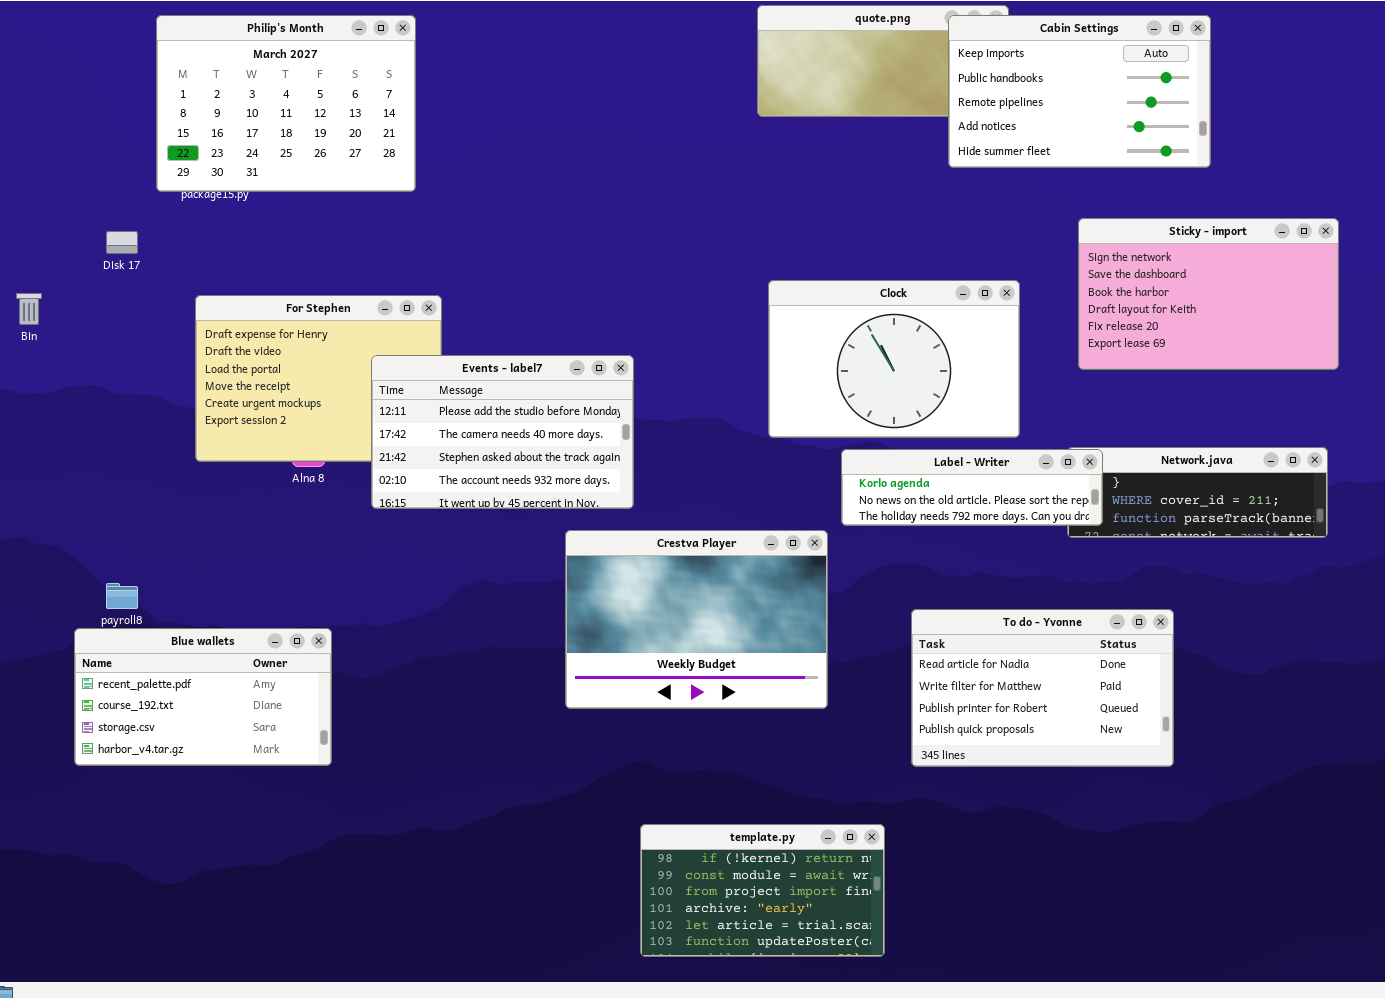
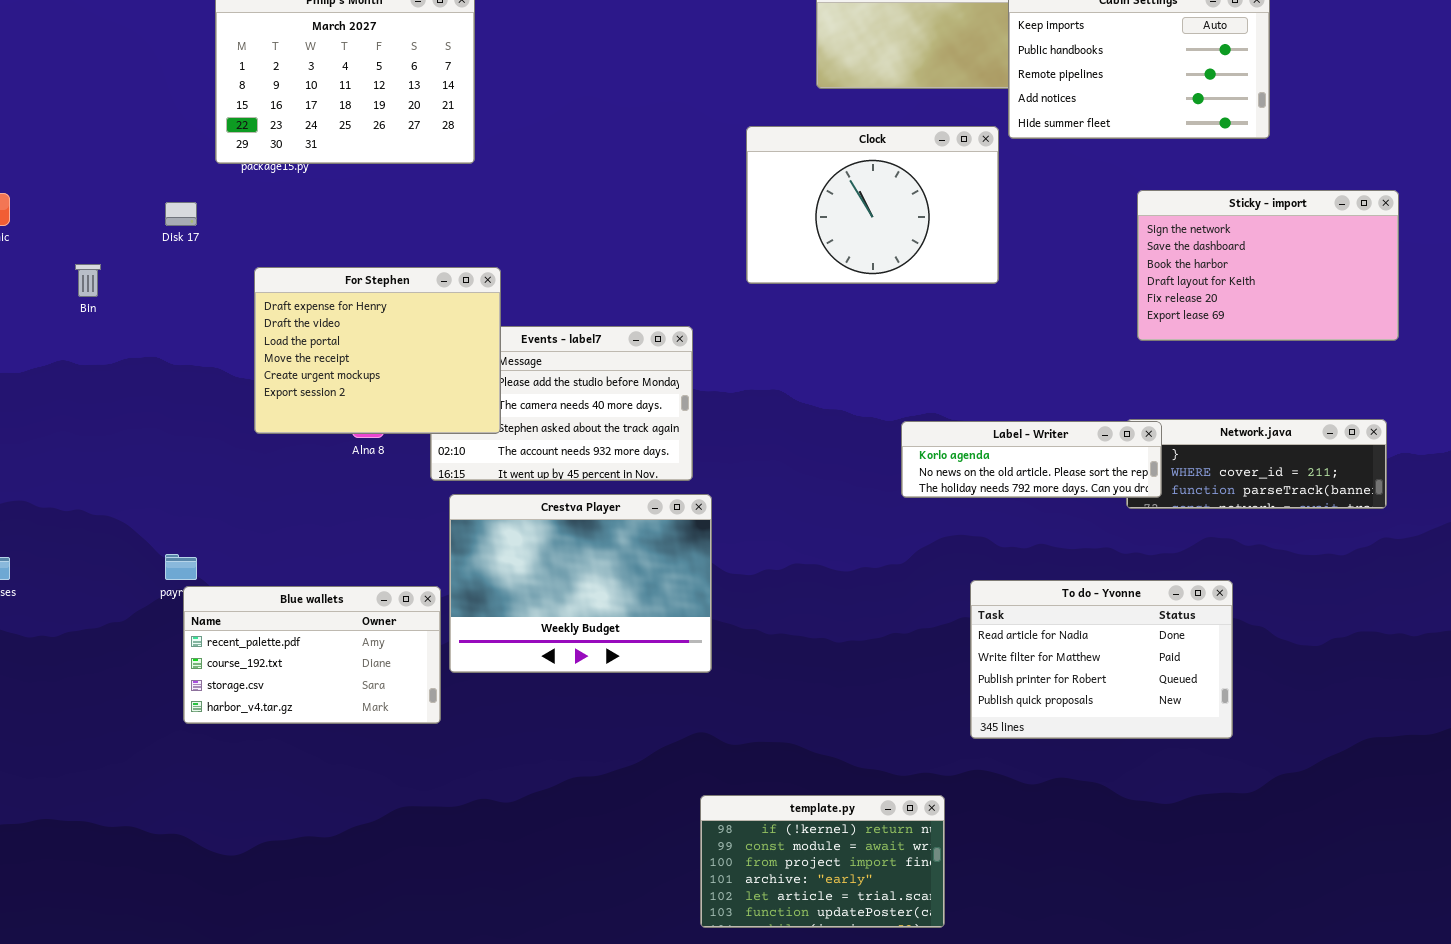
Clock: [768,280,1020,438] -> [746,126,999,284], moved
For Stephen: [195,295,442,462] -> [254,267,501,434], raised
Crestva Player: [565,530,828,709] -> [449,494,712,673], moved
Blue wallets: [74,628,332,766] -> [183,586,441,724], moved

